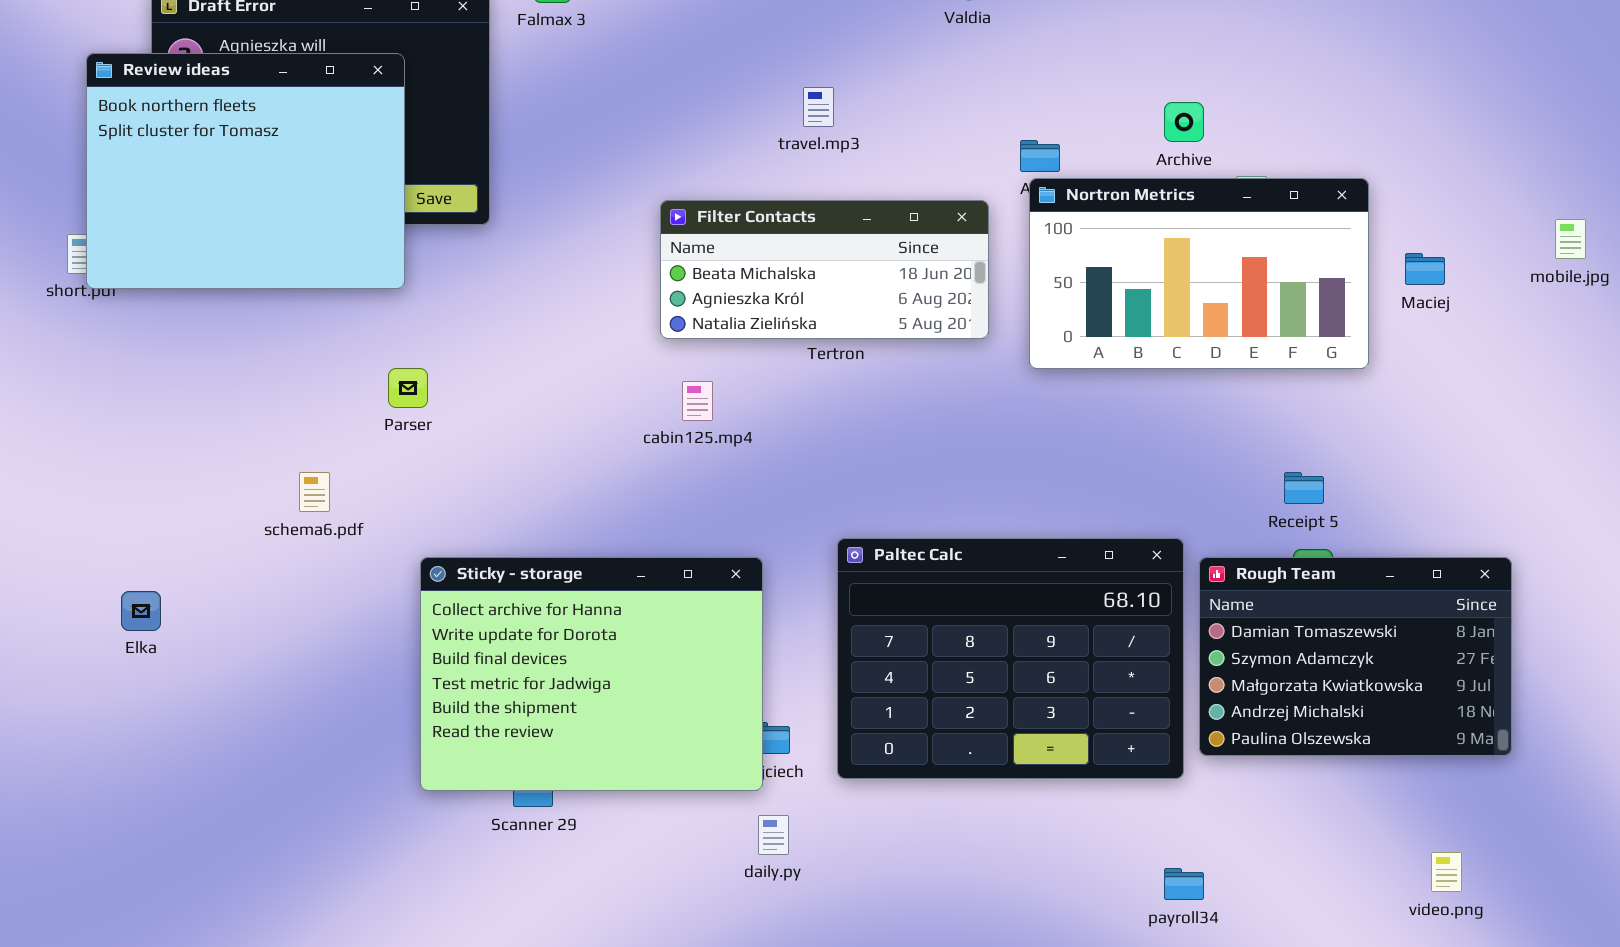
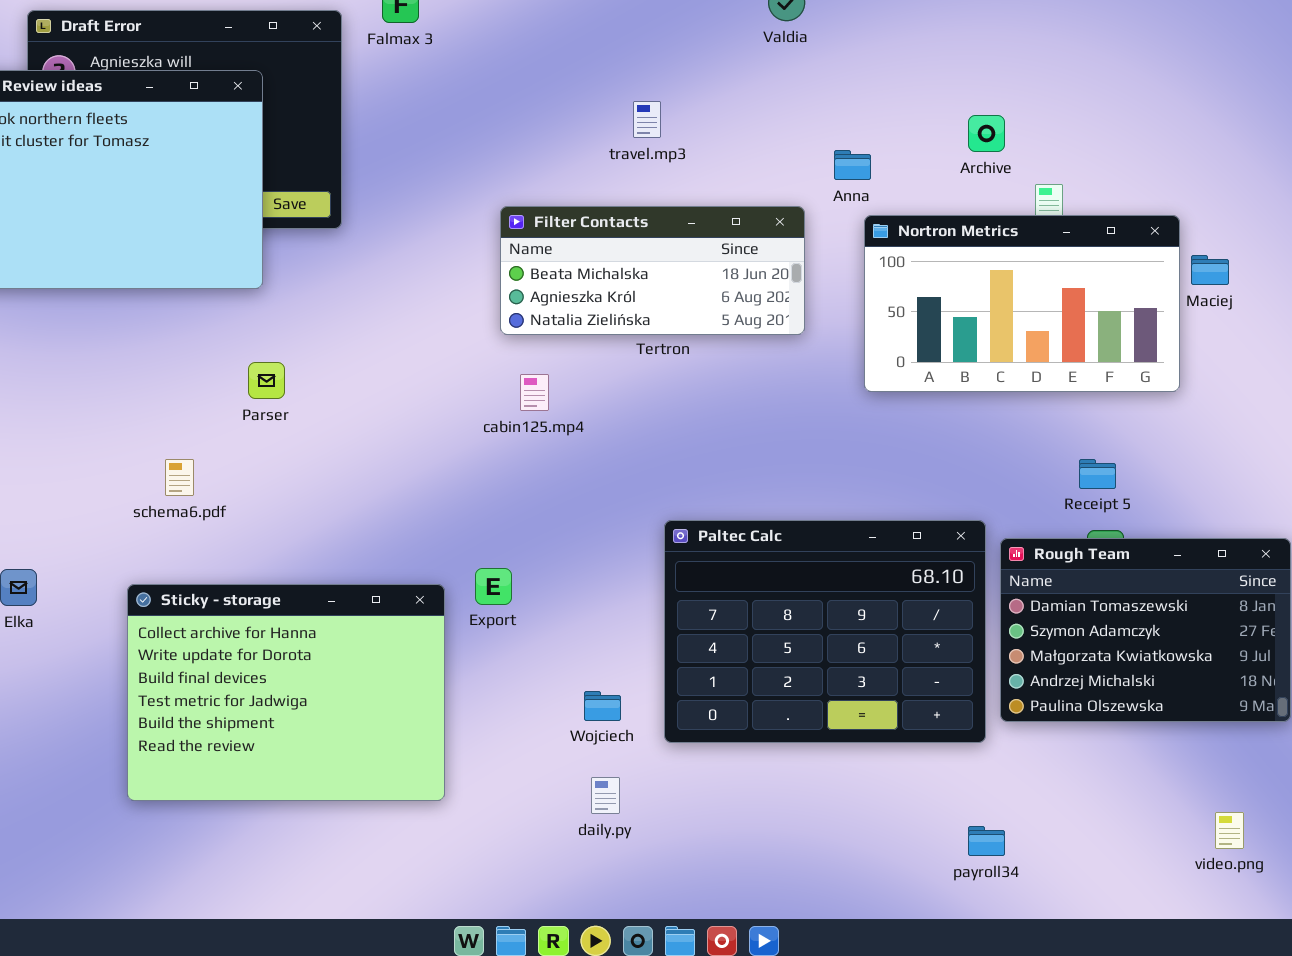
Nortron Metrics: [1029,178,1369,369] -> [864,215,1180,392], moved
Sticky - storage: [420,557,763,791] -> [127,584,445,801], moved

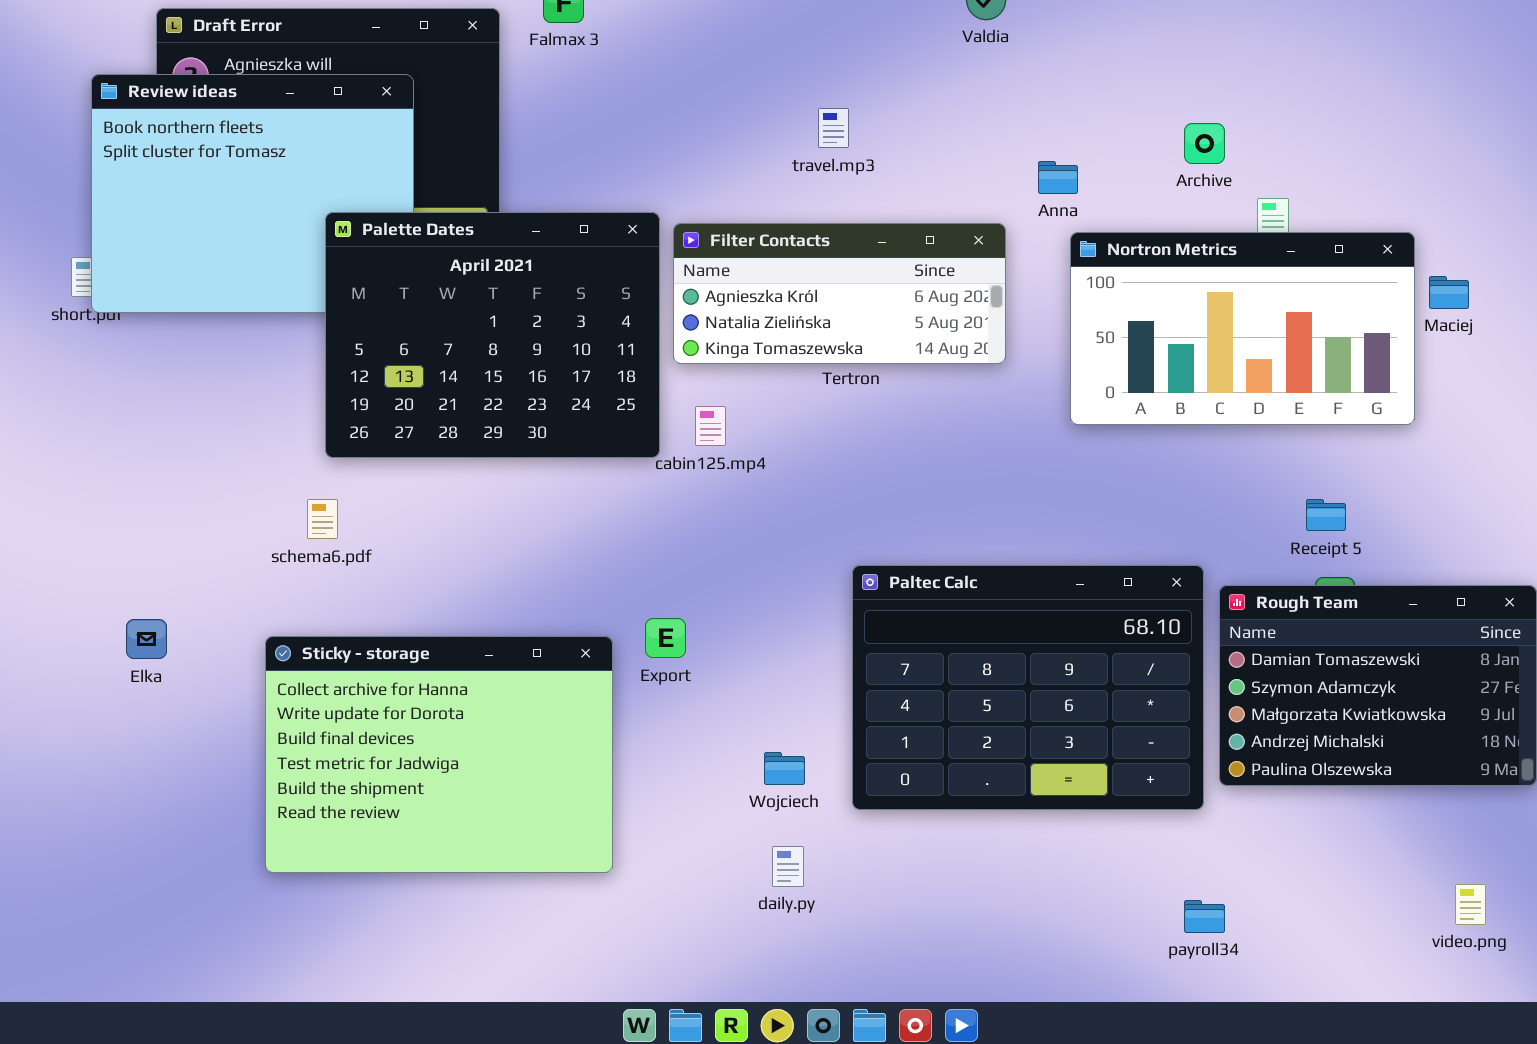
Palette Dates: none -> [325,212,660,458], opened
Filter Contacts: [500,206,805,335] -> [673,223,1006,364], scrolled down 1 row

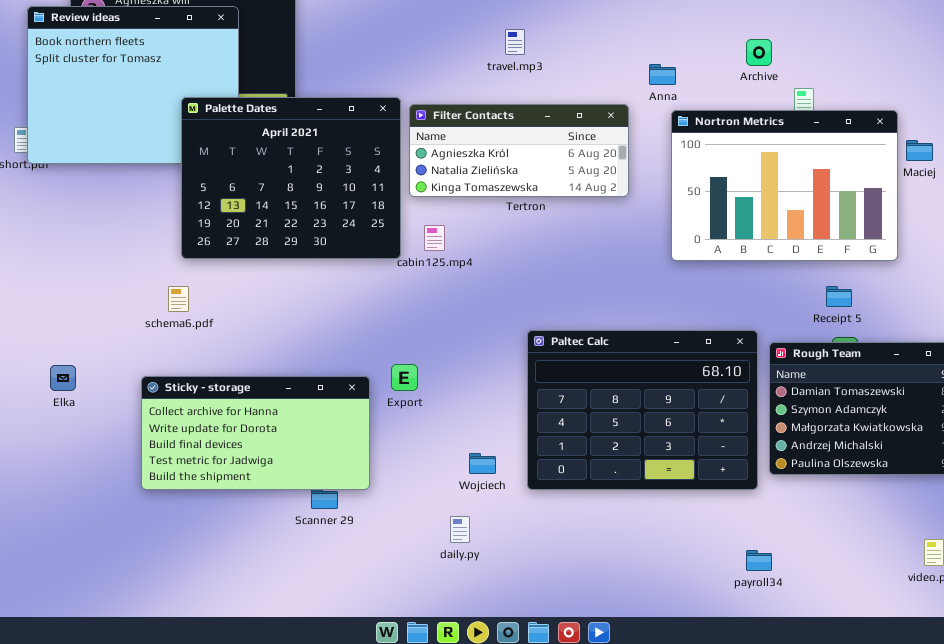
Nortron Metrics: [1070,232,1415,425] -> [671,110,898,261], resized
Sticky - storage: [265,636,613,873] -> [141,376,370,490], resized
daily.py: [772,846,804,887] -> [450,516,470,543], moved

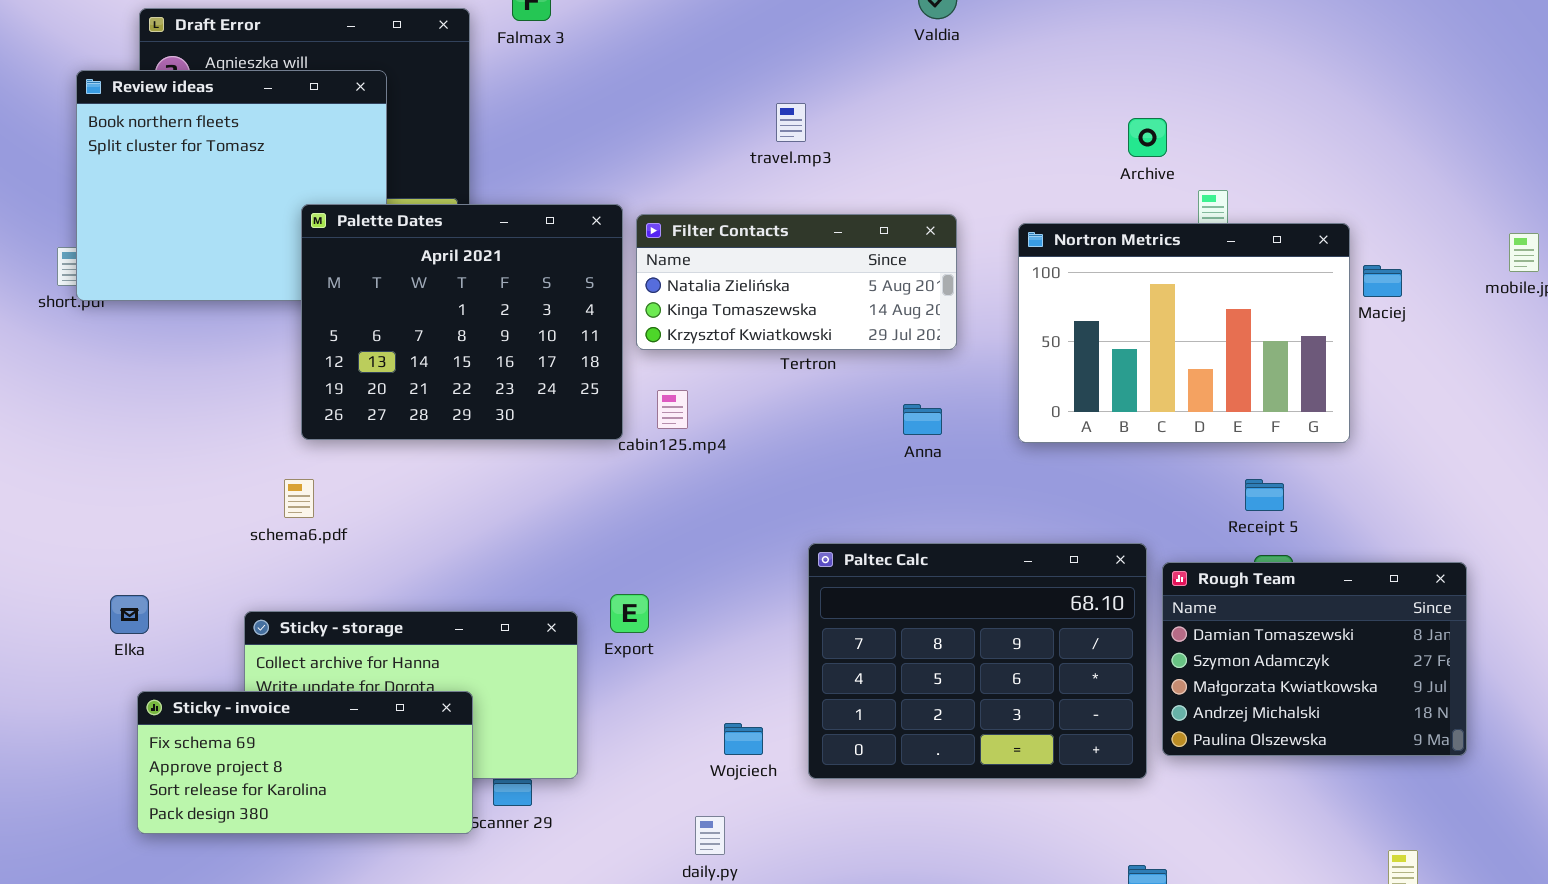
Anna: [649,64,676,85] -> [903,404,942,435], moved
Filter Contacts: [409,104,629,197] -> [636,214,957,350], scrolled down 1 row
Sticky - invoice: none -> [137,691,473,834], opened

